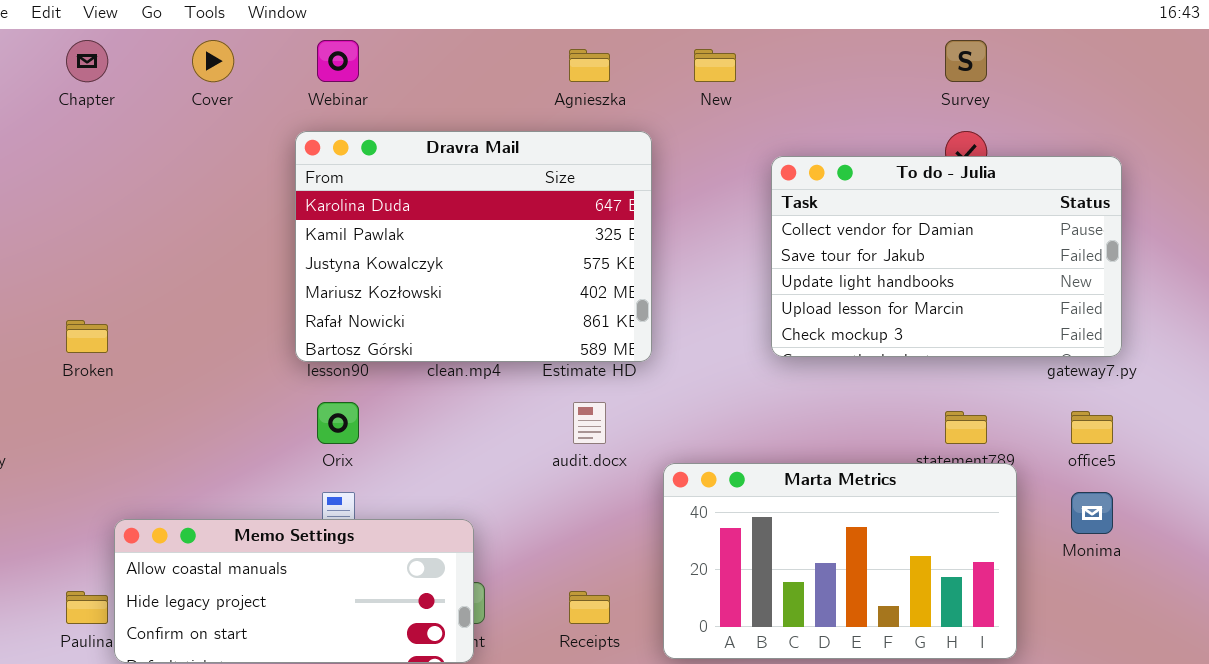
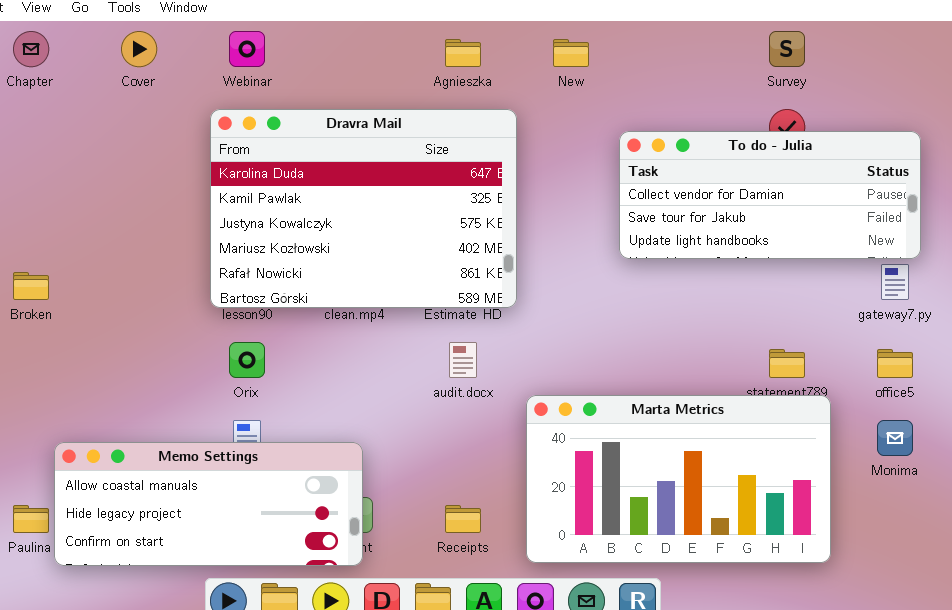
To do - Julia: [771,156,1122,357] -> [619,131,921,259], resized

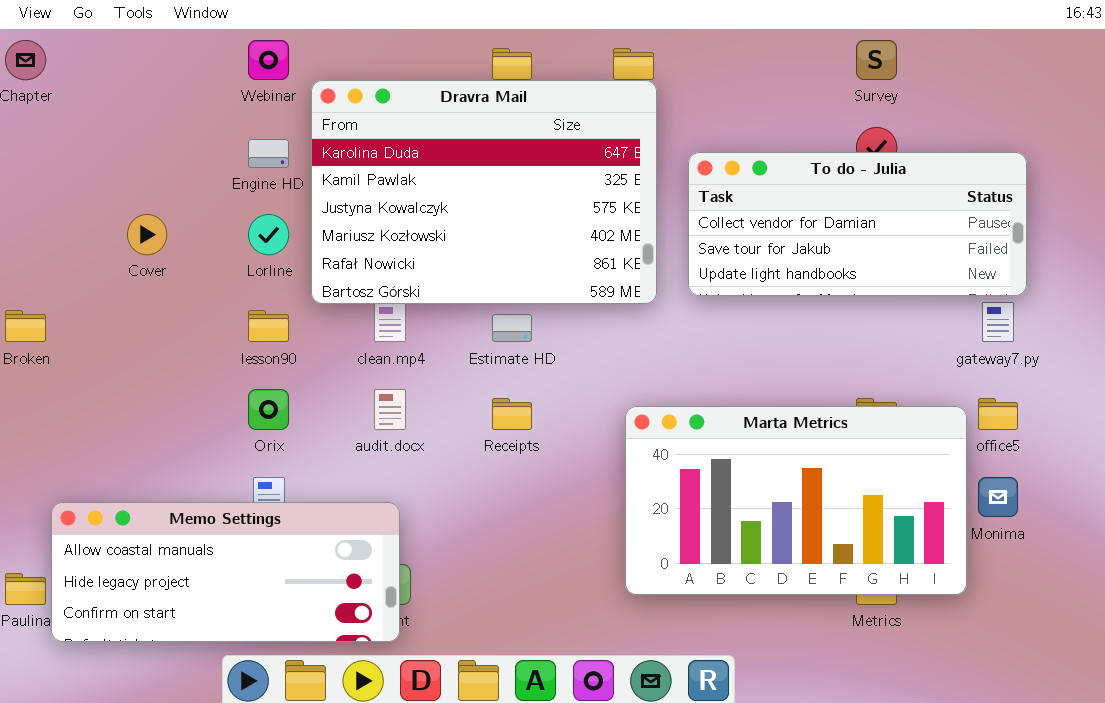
Cover: [121,31,157,67] -> [127,214,167,255], moved
Dravra Mail: [210,109,517,308] -> [311,80,657,304], moved
audit.docx: [449,342,477,378] -> [374,389,406,430], moved
Marta Metrics: [526,395,831,563] -> [625,406,967,595], moved
Receipts: [445,505,481,533] -> [492,398,532,430], moved

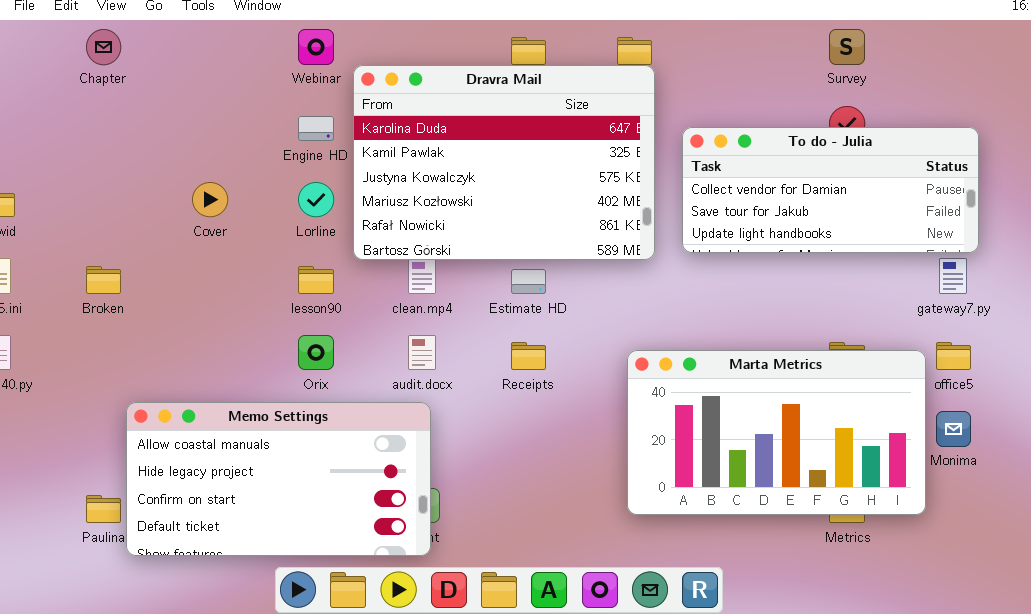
Memo Settings: [51,502,400,642] -> [126,402,431,556], resized

